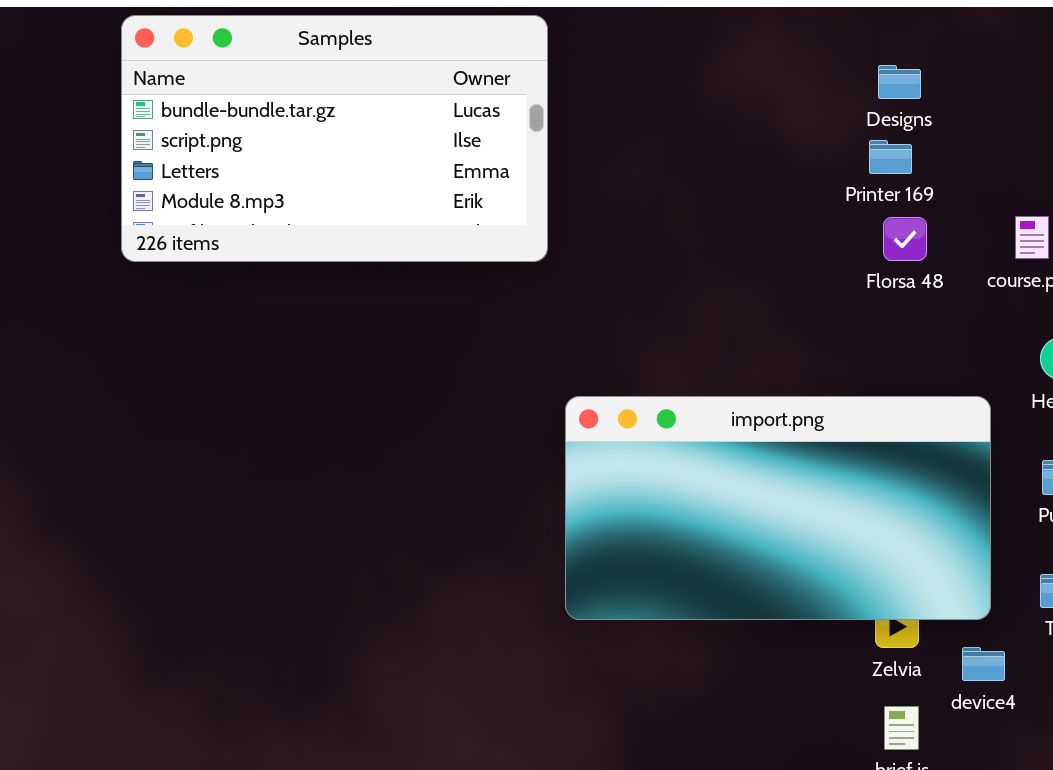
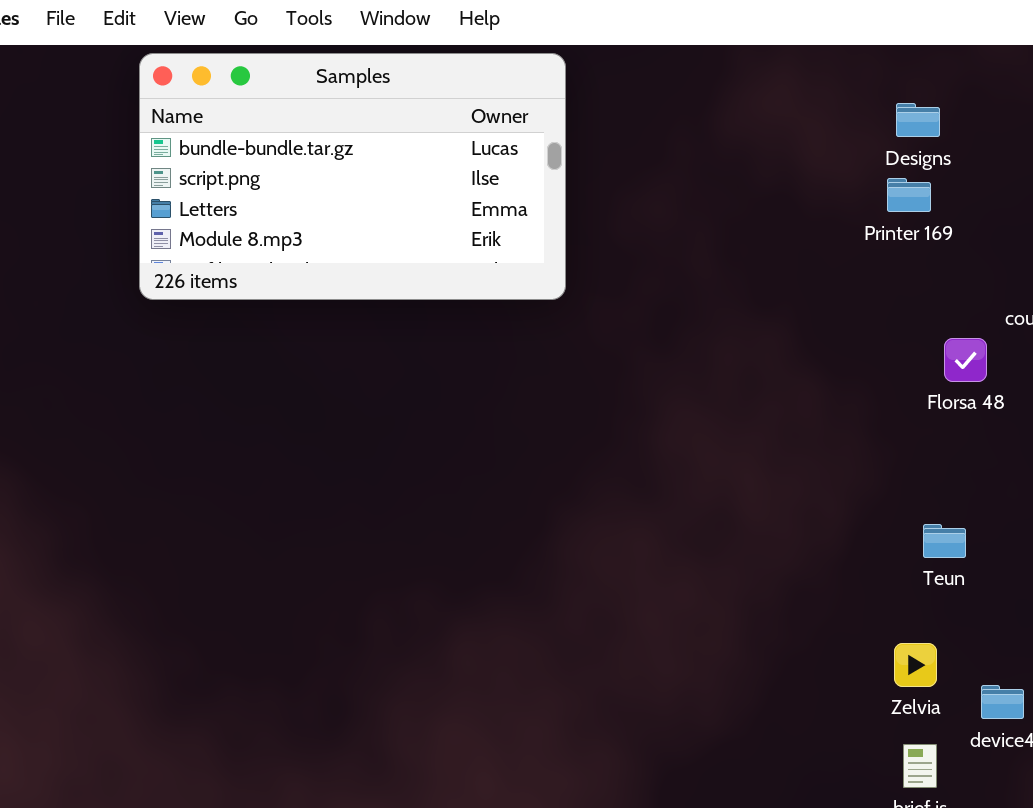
Florsa 48: [883,217,927,261] -> [944,338,987,382], moved
import.png: [565,396,991,620] -> none, closed

